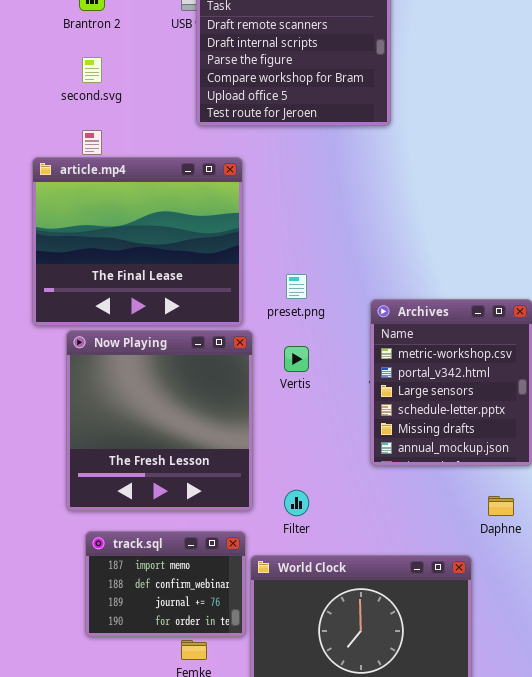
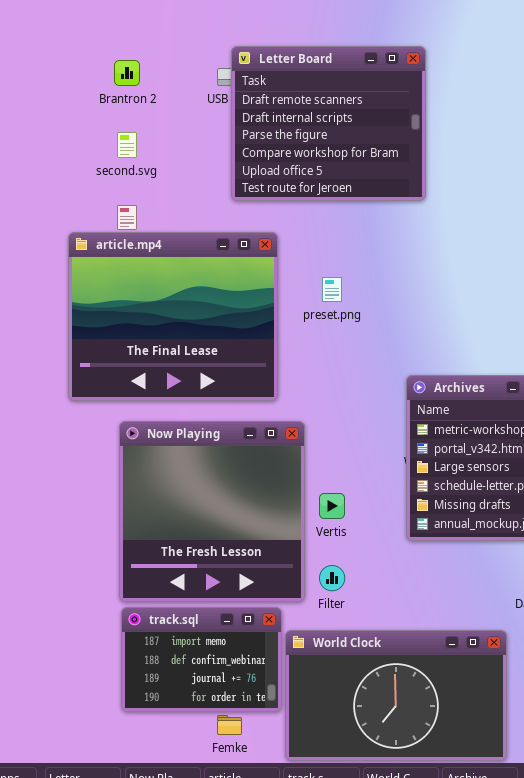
preset.png: [286,274,307,299] -> [322,277,342,302], moved
Now Playing: [66,330,253,511] -> [119,421,305,602], moved
Vertis: [284,346,309,372] -> [319,493,345,519], moved

